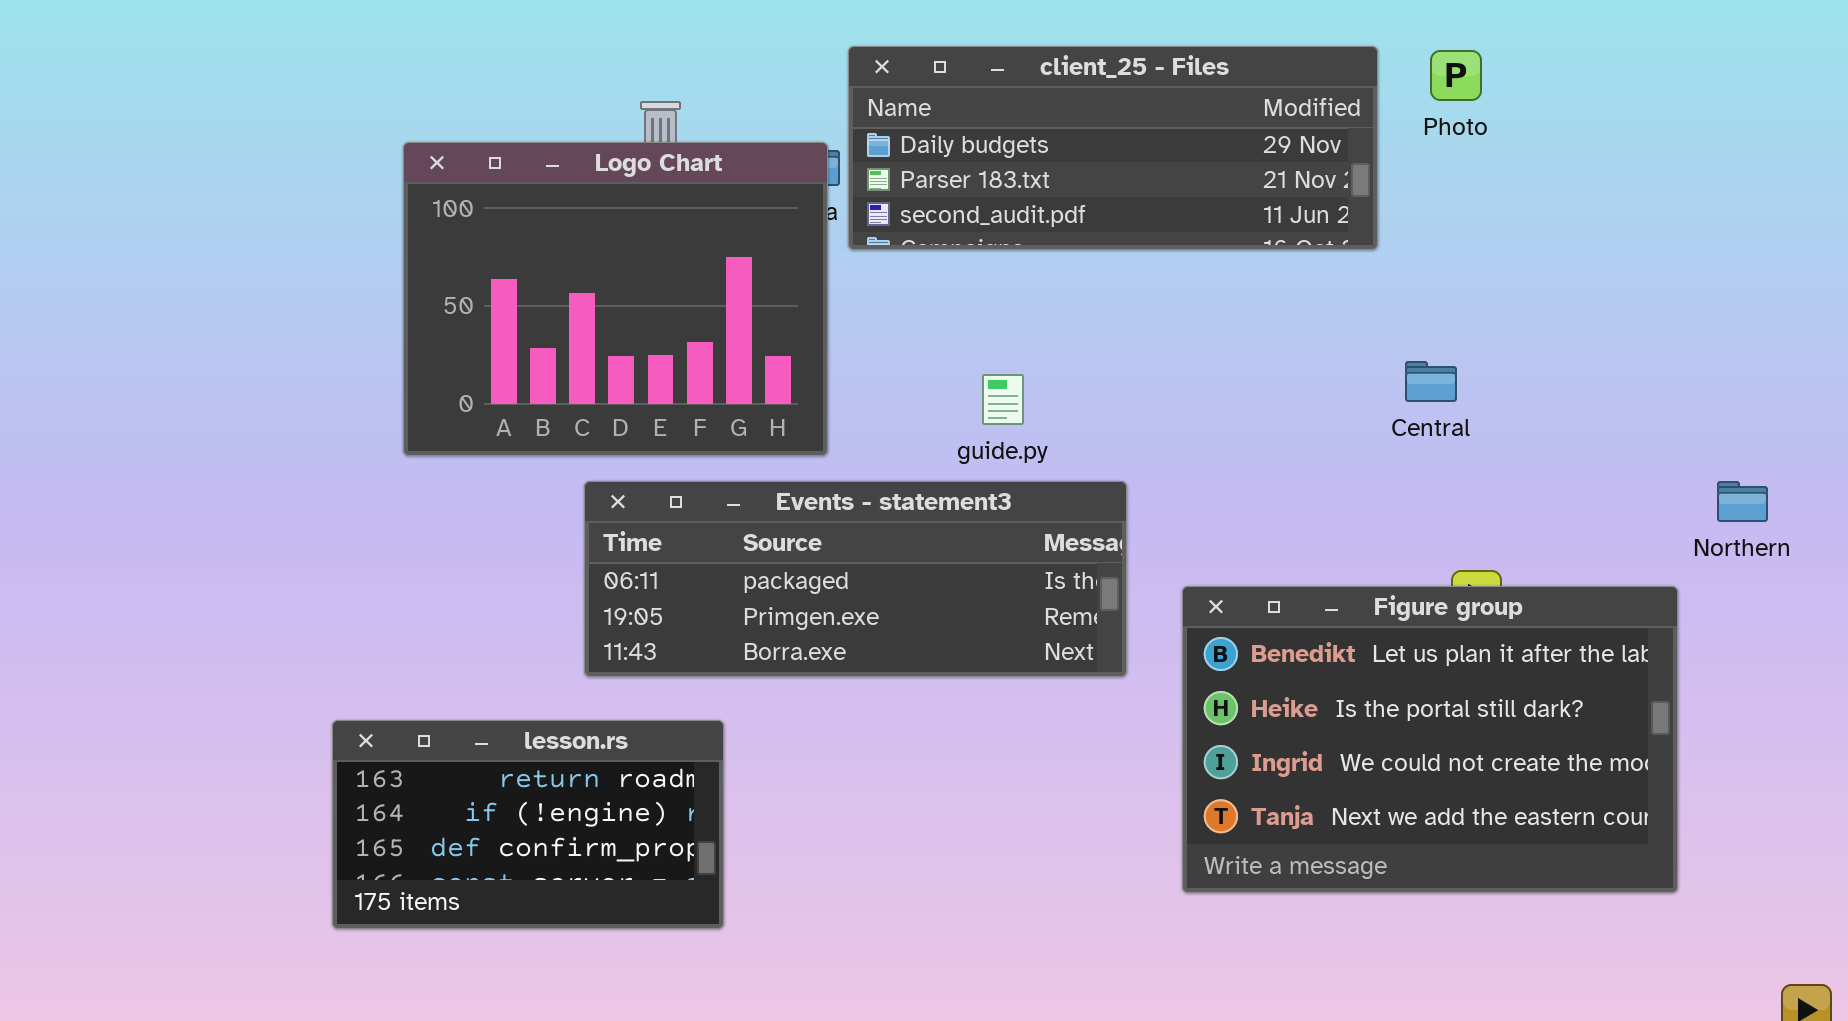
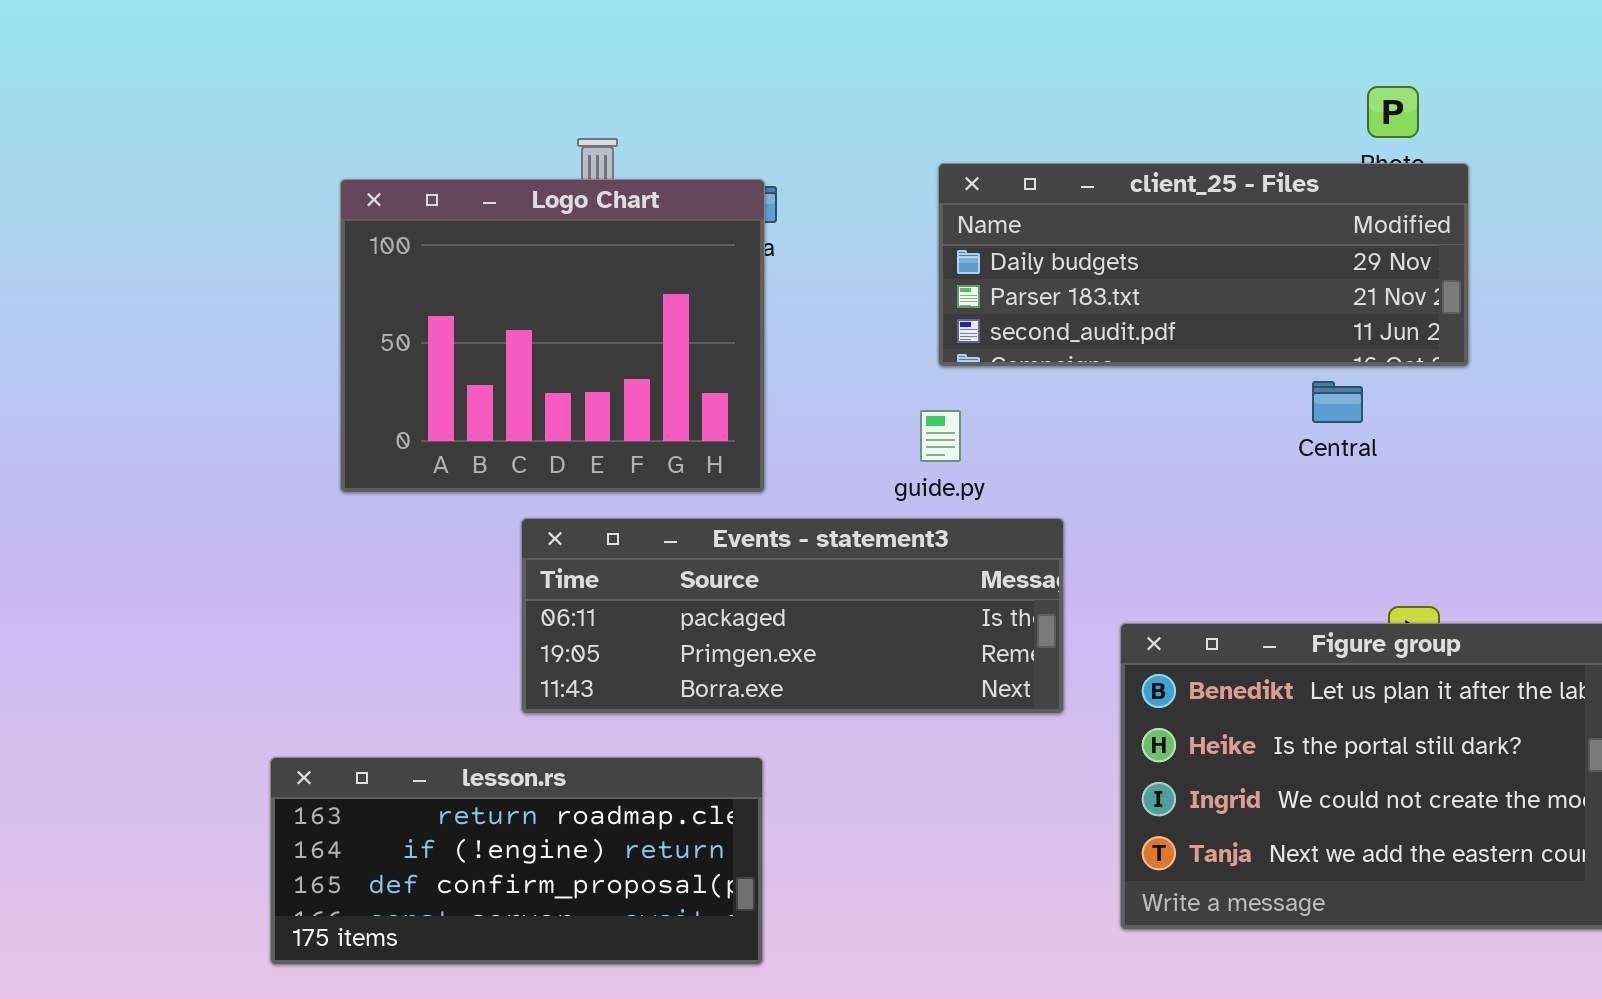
client_25 - Files: [848,46,1378,250] -> [938,163,1469,367], moved
Central: [1405,361,1457,402] -> [1312,381,1363,423], moved
lesson.rs: [332,720,724,929] -> [270,757,763,965], resized

